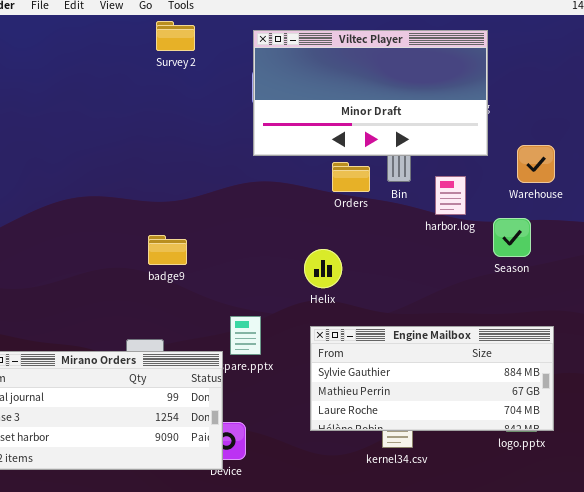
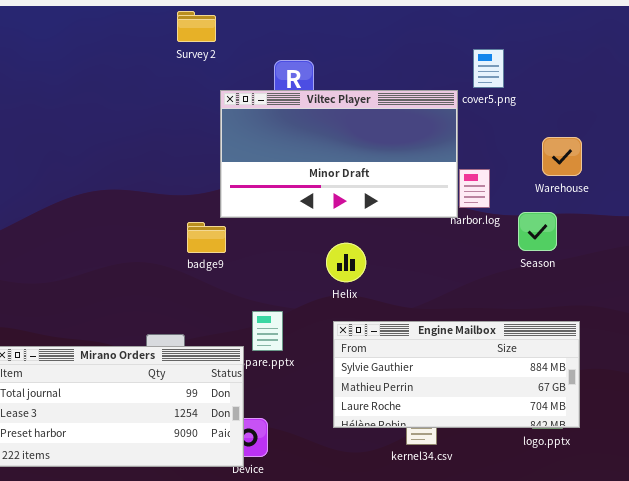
Viltec Player: [253,30,488,156] -> [220,90,458,218], moved
badge9: [148,235,187,265] -> [187,222,226,253], moved

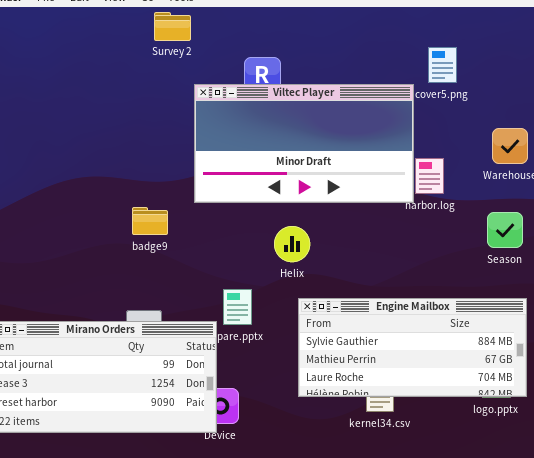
Season: [518,212,557,251] -> [487,212,523,248], moved
badge9: [187,222,226,253] -> [132,207,168,235], moved
Helix: [326,243,366,282] -> [274,226,310,262], moved

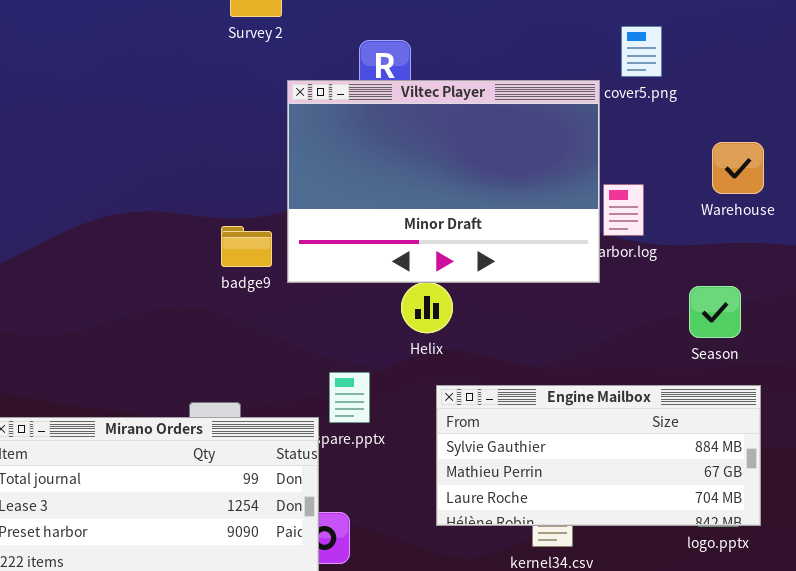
Viltec Player: [194,84,414,203] -> [287,80,600,283], resized
badge9: [132,207,168,235] -> [221,226,272,267], moved
Season: [487,212,523,248] -> [689,286,741,338], moved

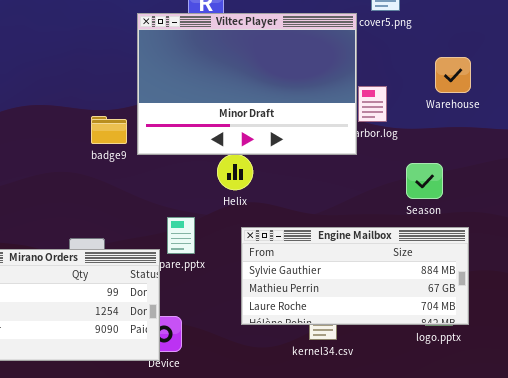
Season: [689,286,741,338] -> [406,163,443,199], moved

